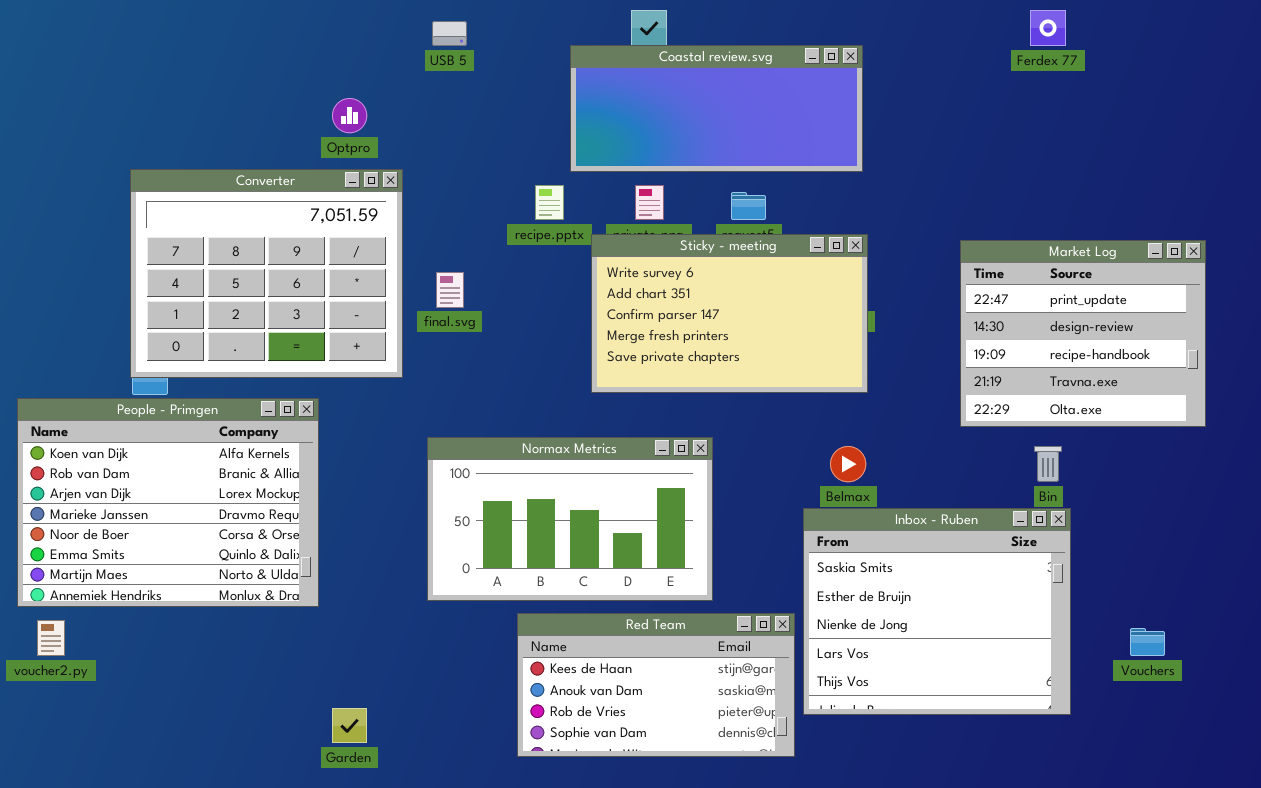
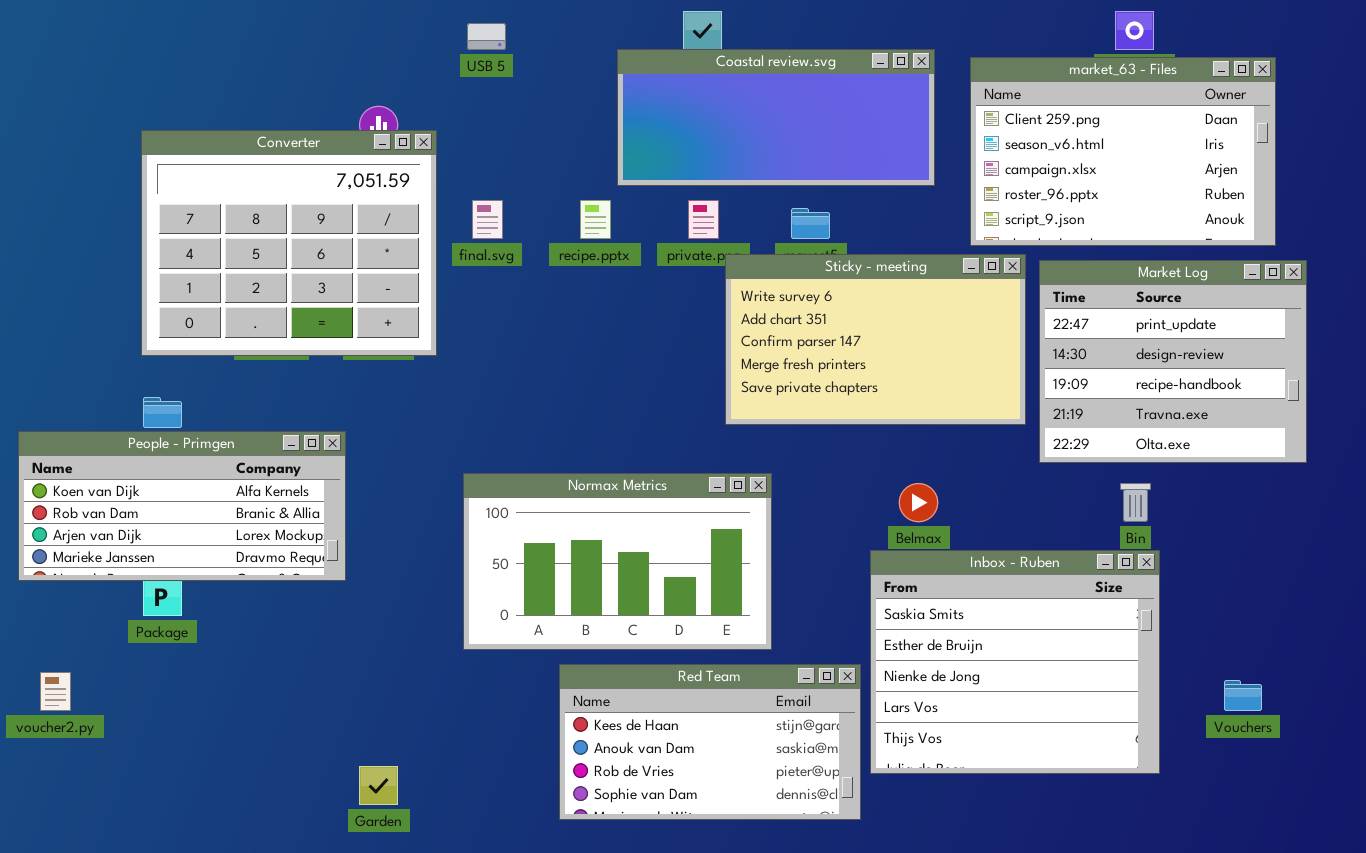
market_63 - Files: none -> [970,57,1276,246], opened
Converter: [130,169,403,378] -> [141,130,437,356], moved
Sticky - meeting: [591,234,868,393] -> [725,254,1026,425], moved
final.svg: [436,272,464,308] -> [472,200,503,239], moved
People - Primgen: [17,398,319,607] -> [18,431,346,581], resized

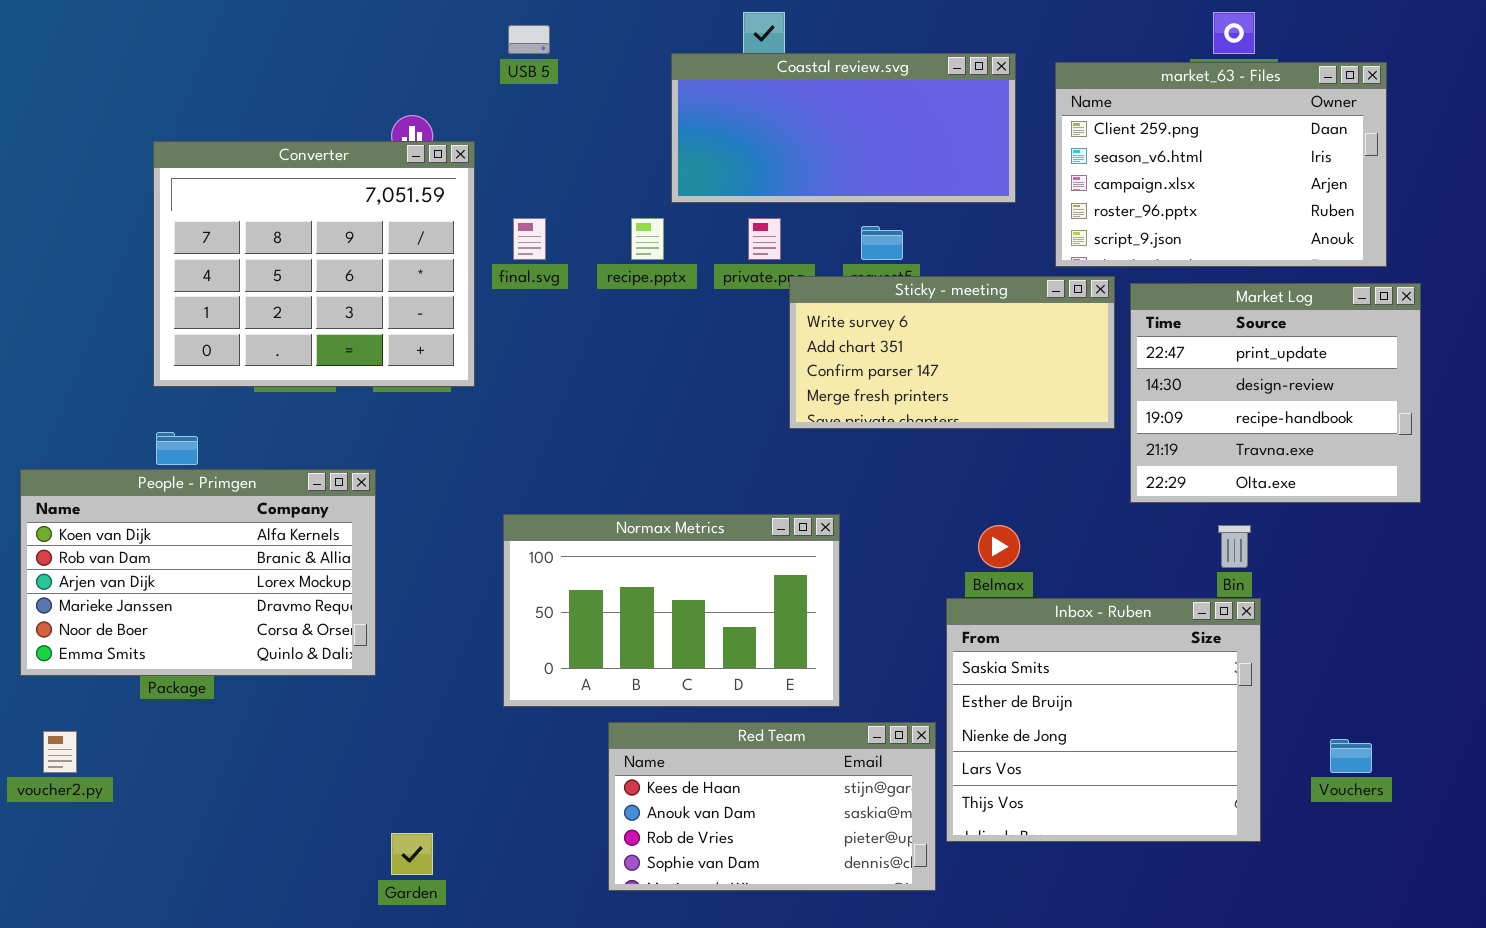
Sticky - meeting: [725,254,1026,425] -> [789,276,1115,429], resized
People - Primgen: [18,431,346,581] -> [20,469,376,676], resized

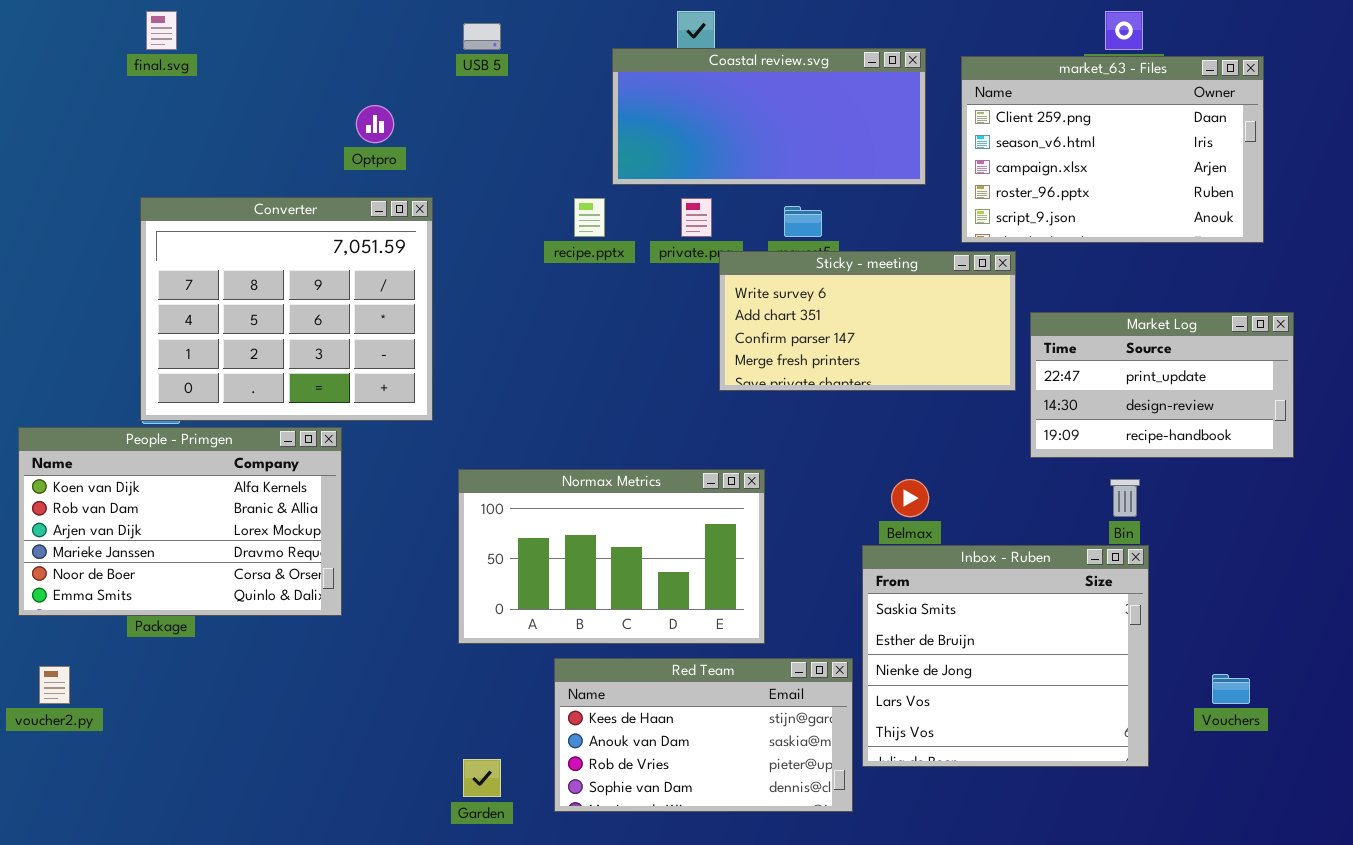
Converter: [153,141,475,387] -> [140,197,433,421], moved
final.svg: [513,218,546,260] -> [146,11,177,50], moved
Market Log: [1130,283,1421,503] -> [1030,312,1294,458], resized
Garden: [391,833,433,875] -> [463,759,501,797], moved

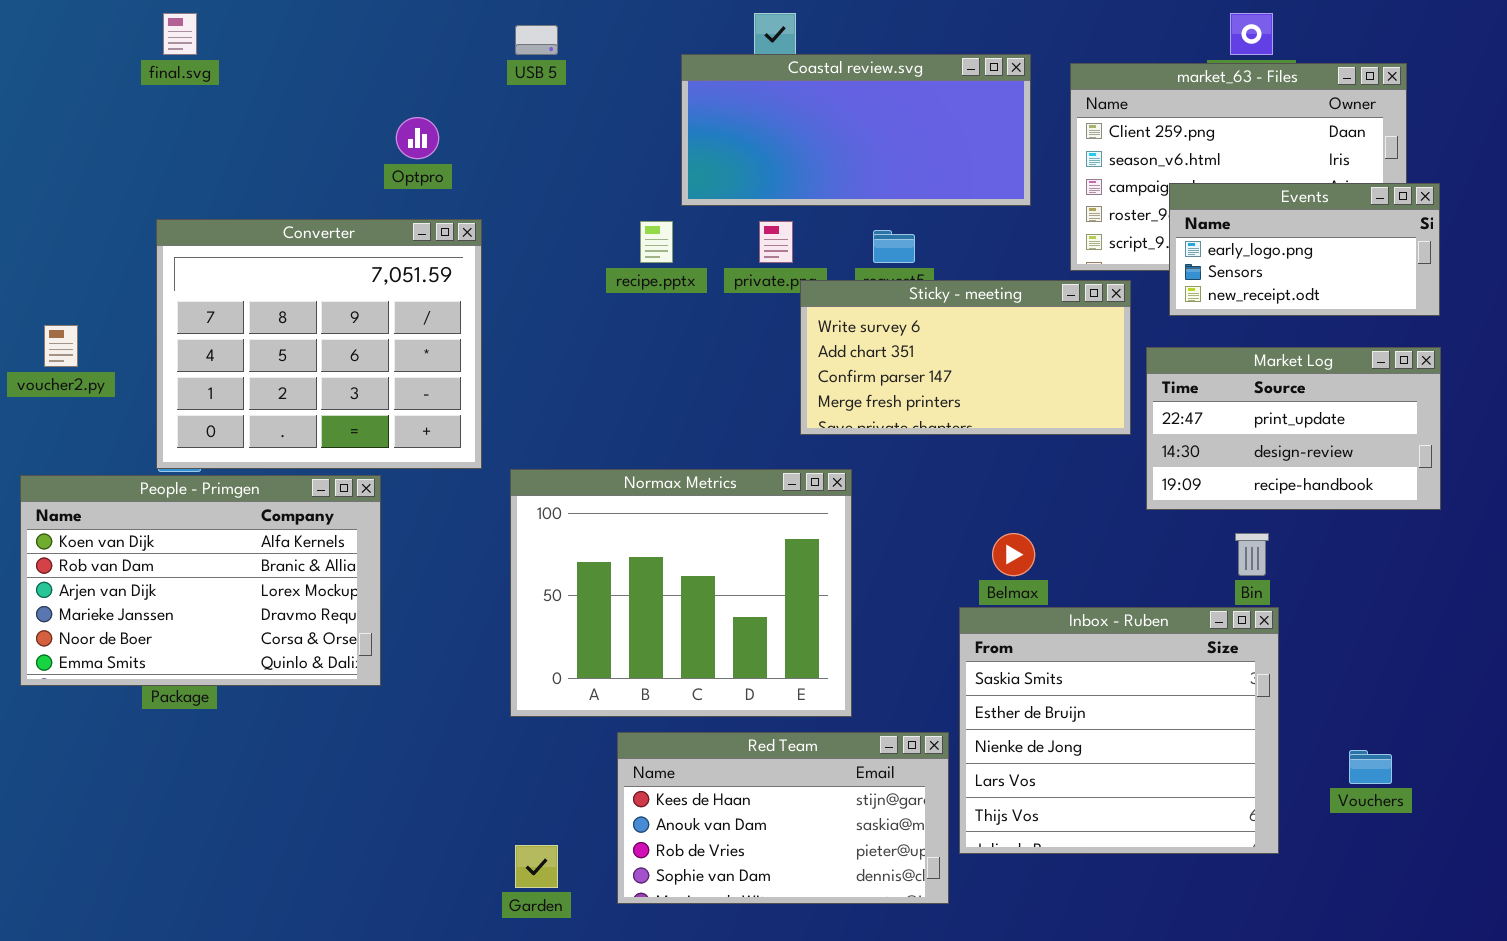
Events: none -> [1169,183,1440,316], opened
Normax Metrics: [458,469,765,644] -> [510,469,852,717], resized
voucher2.py: [39,666,70,704] -> [44,325,78,367], moved

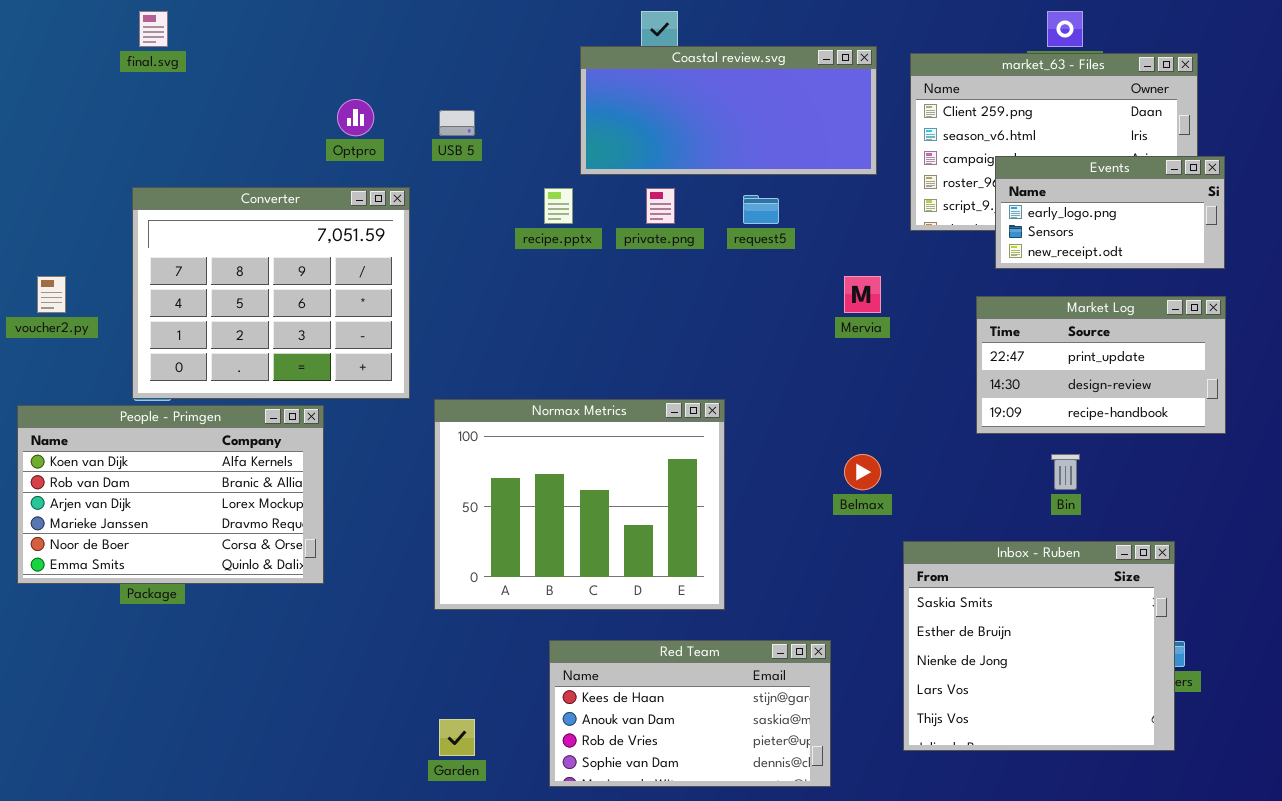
USB 5: [515,25,558,55] -> [439,110,475,136], moved
Sticky - meeting: [800,280,1131,435] -> none, closed
Inbox - Ruben: [959,607,1279,854] -> [903,541,1175,751], moved
Red Team: [617,732,949,904] -> [549,640,831,787], moved

